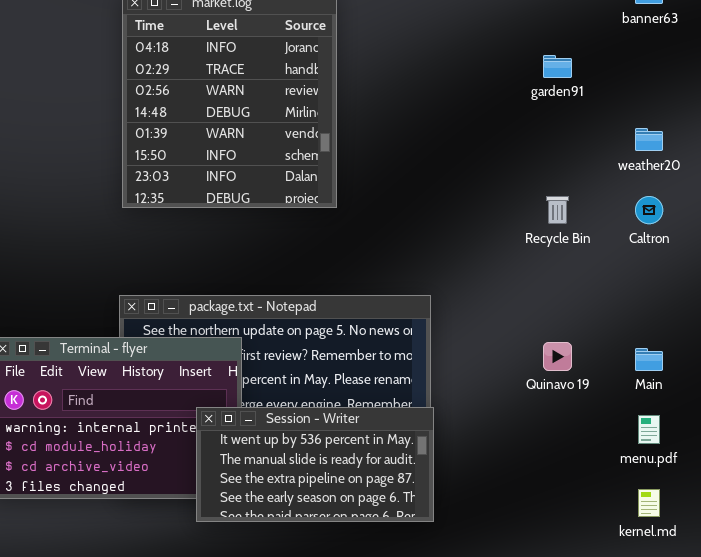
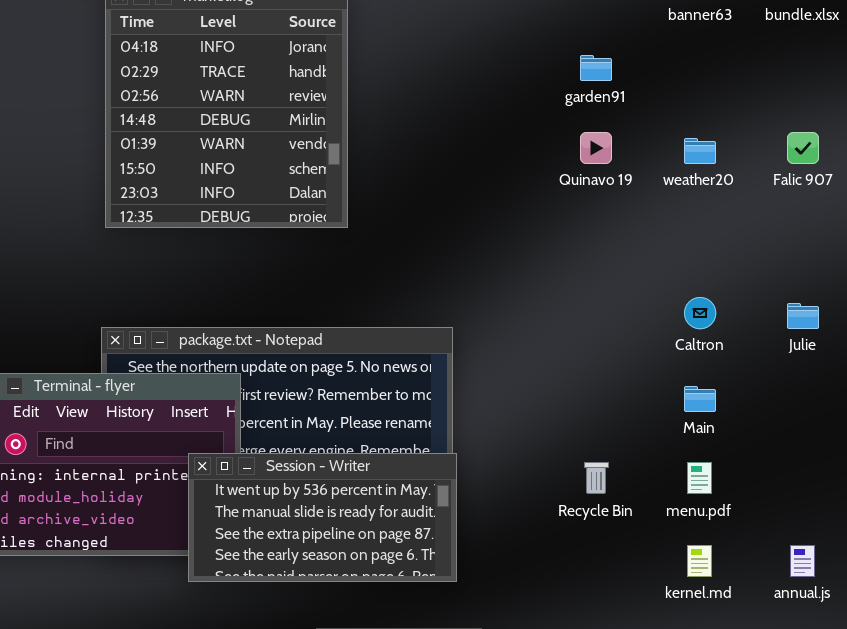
Recycle Bin: [546,196,569,224] -> [584,462,609,494], moved
Caltron: [635,196,663,224] -> [684,297,716,329], moved
Quinavo 19: [543,342,572,371] -> [580,132,612,164], moved

